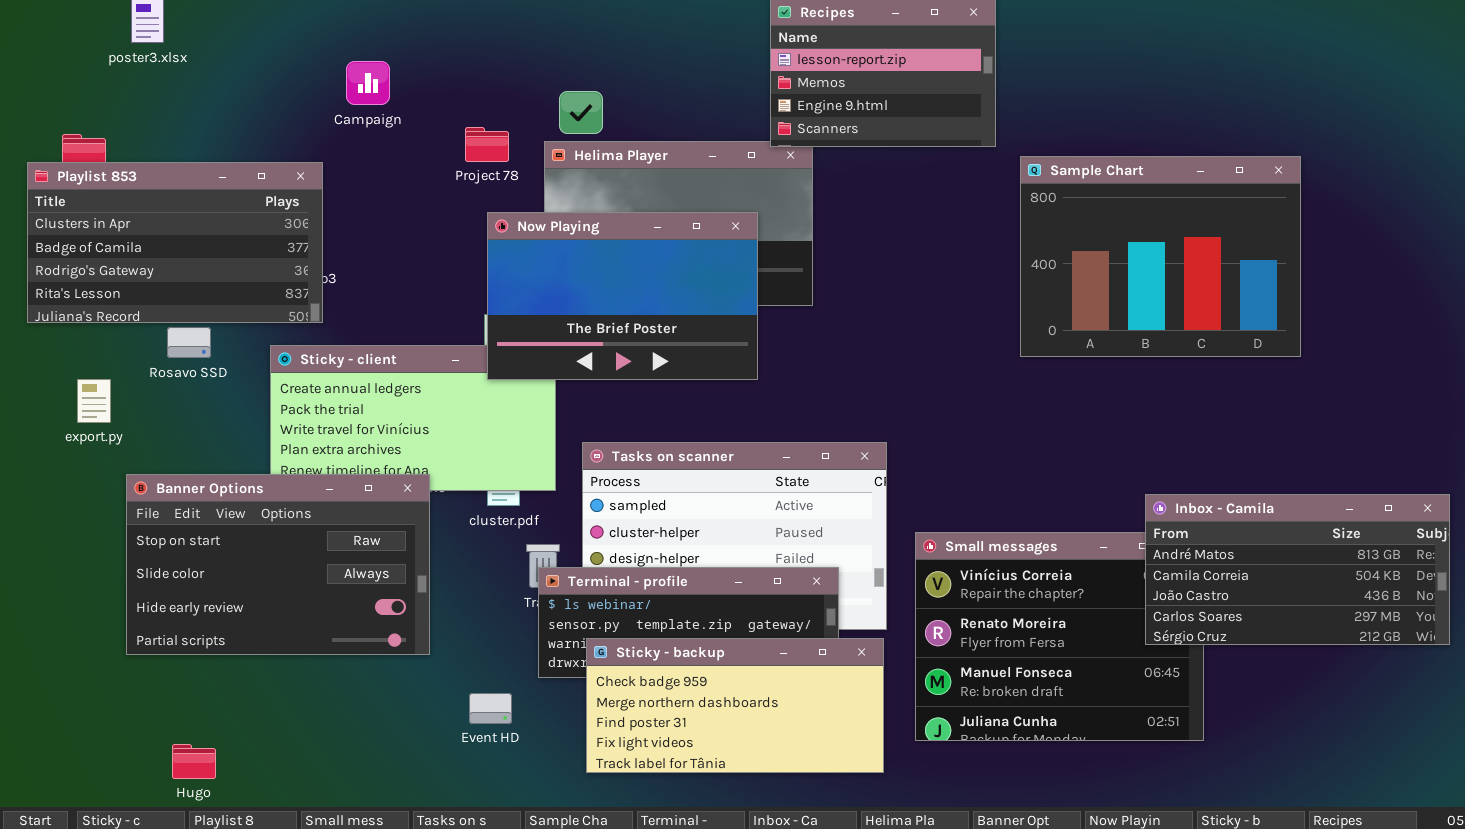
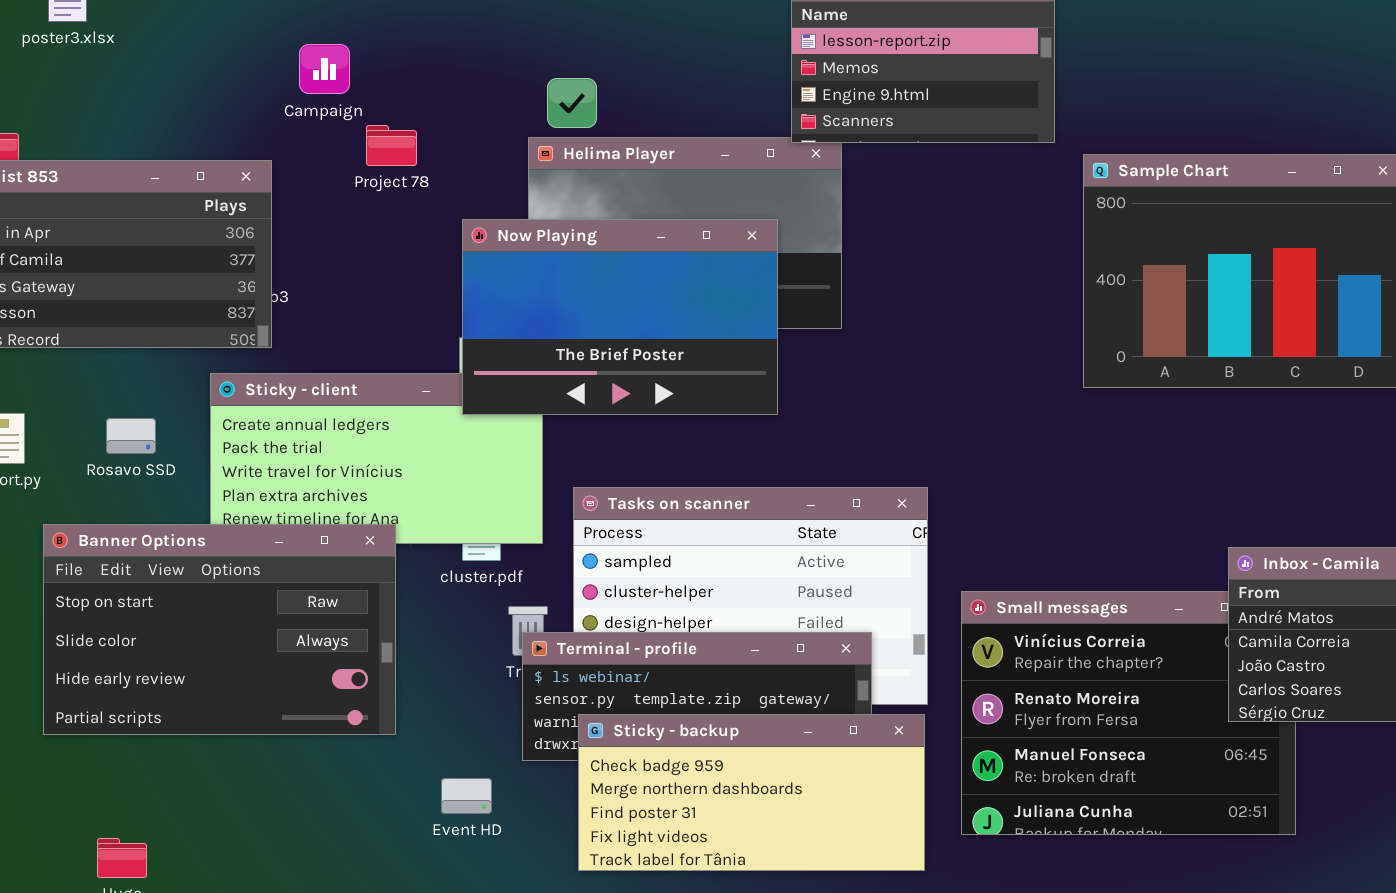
Project 78: [465,127,509,162] -> [366,125,417,166], moved
Rosavo SSD: [167,327,211,358] -> [106,418,156,454], moved

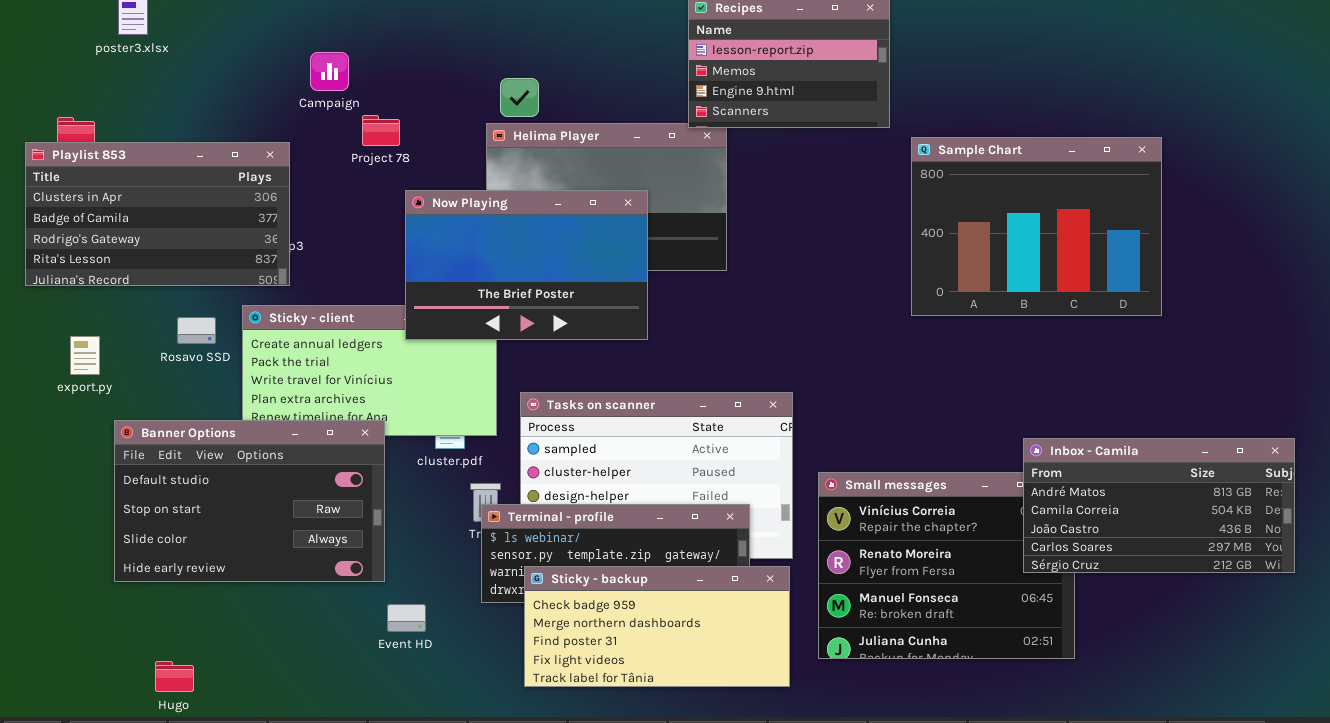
Now Playing: [462,219,778,415] -> [405,190,648,340], moved
Rosavo SSD: [106,418,156,454] -> [177,317,216,344], moved
Banner Options: [43,524,396,735] -> [114,420,385,582], scrolled up 1 row
Event HD: [441,778,492,814] -> [387,604,426,632], moved

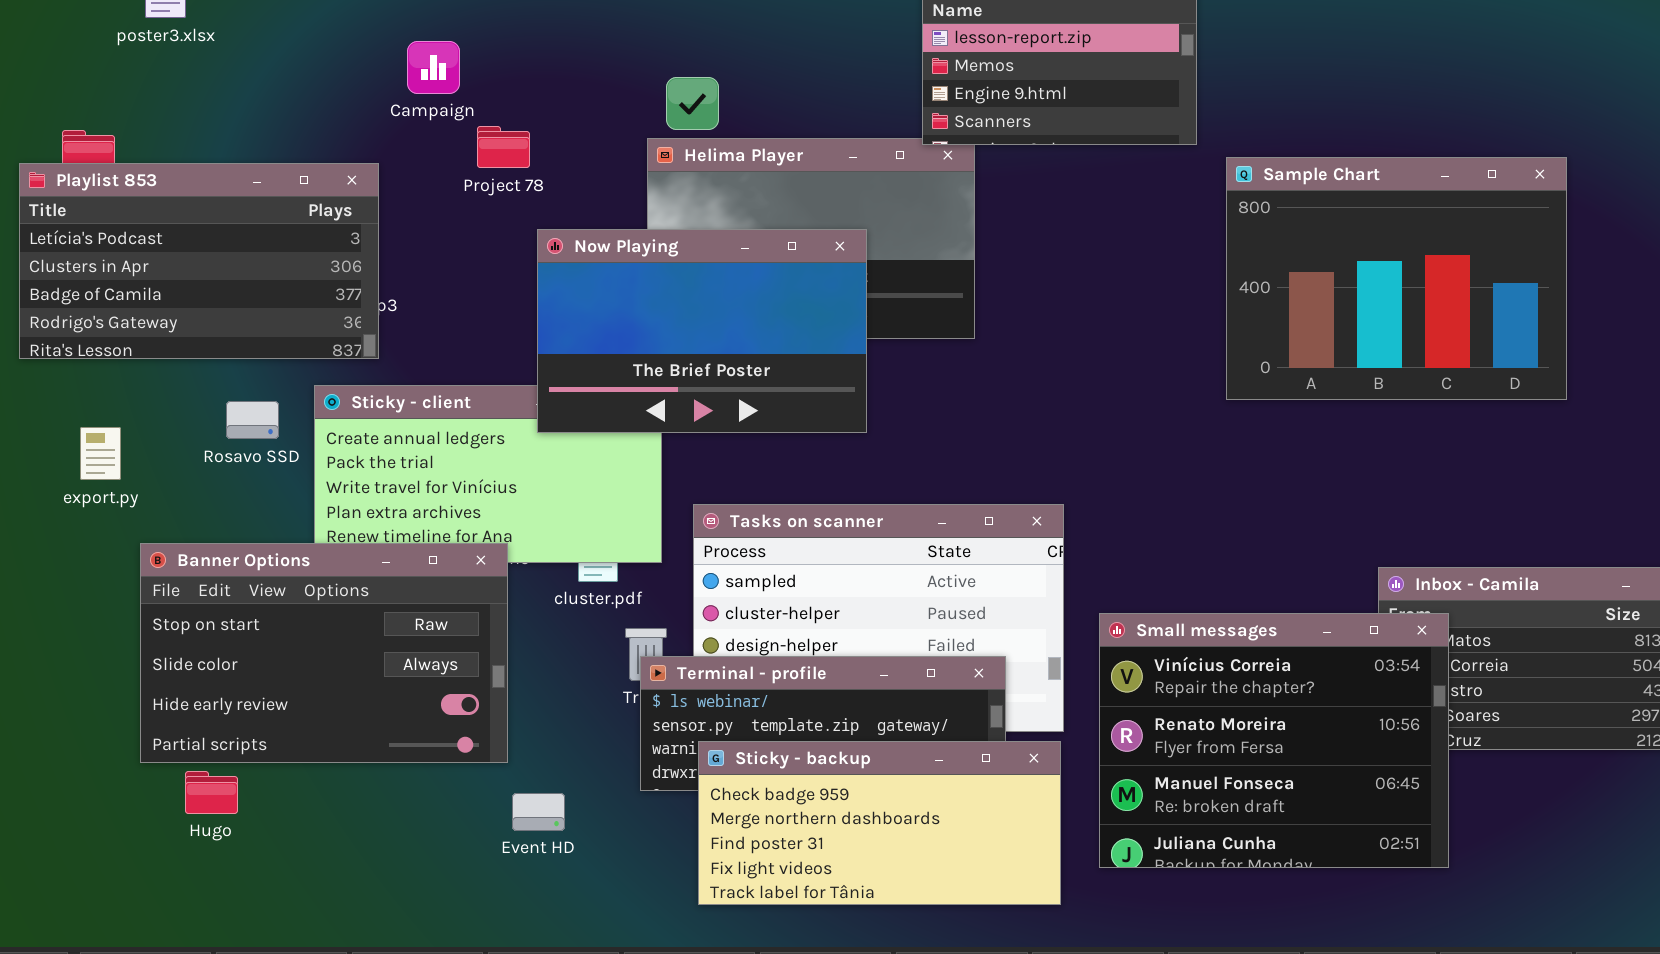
Playlist 853: [25,142,290,286] -> [19,163,379,359], scrolled up 1 row
Banner Options: [114,420,385,582] -> [140,543,508,763], scrolled down 1 row
Small messages: [818,472,1075,659] -> [1099,613,1449,868], raised
Hugo: [155,661,194,692] -> [185,771,238,814], moved

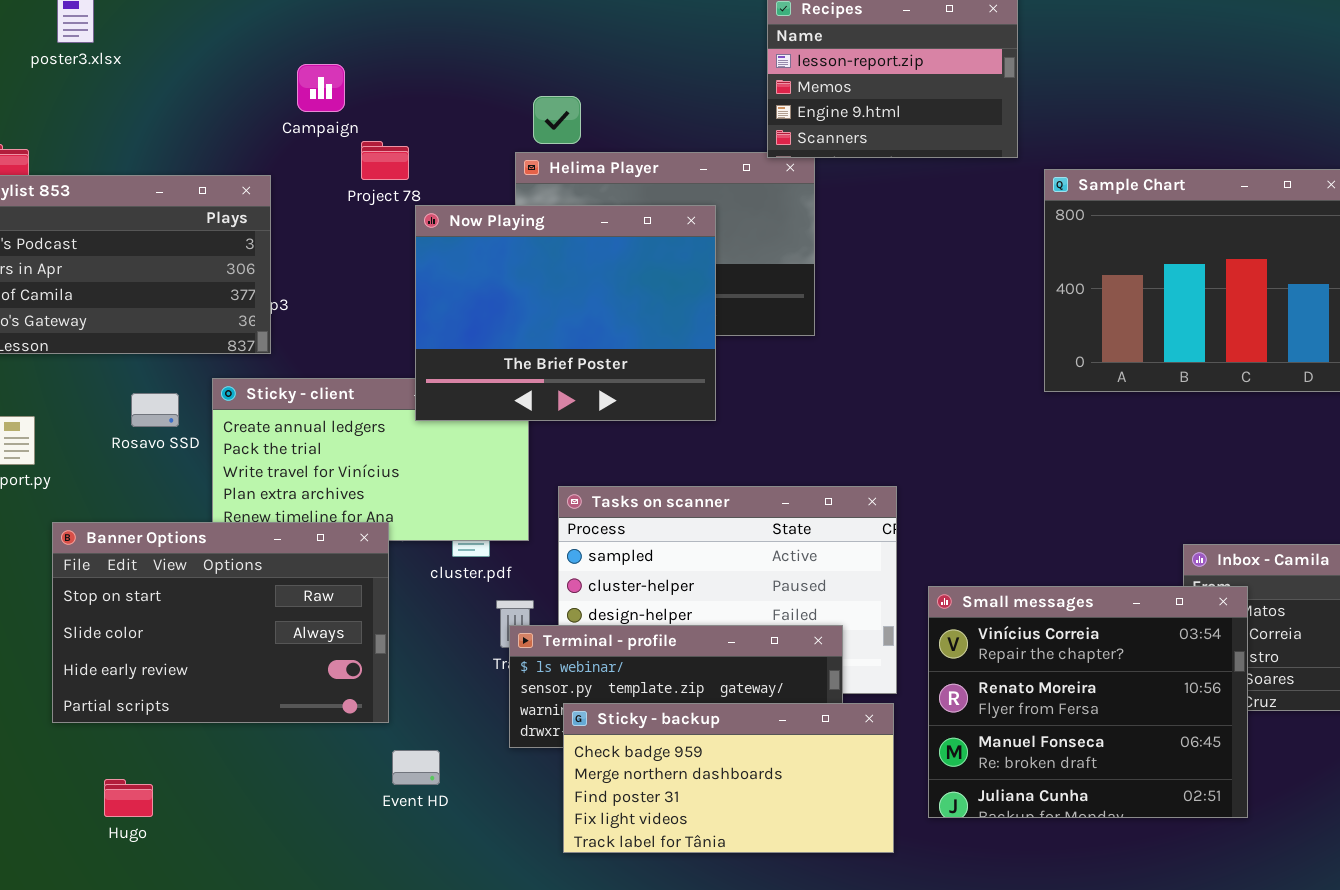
Now Playing: [537,229,867,433] -> [415,205,716,421], resized
Hugo: [185,771,238,814] -> [104,779,153,817], moved

